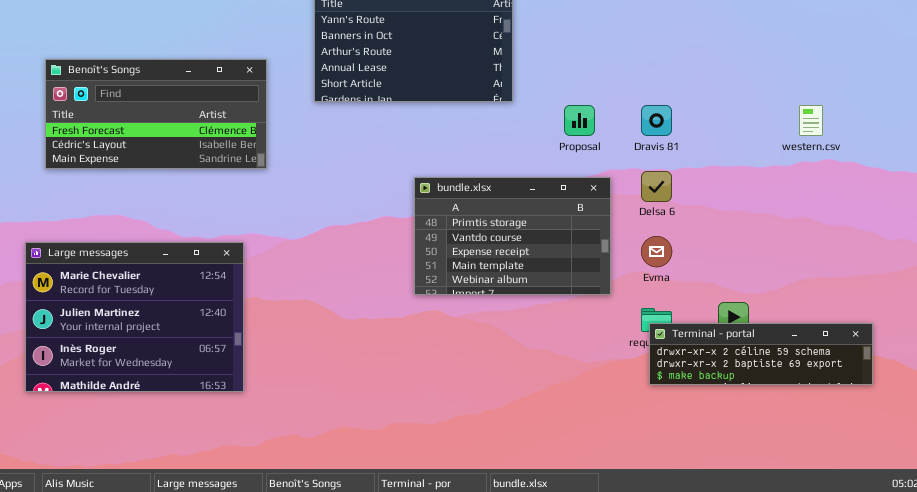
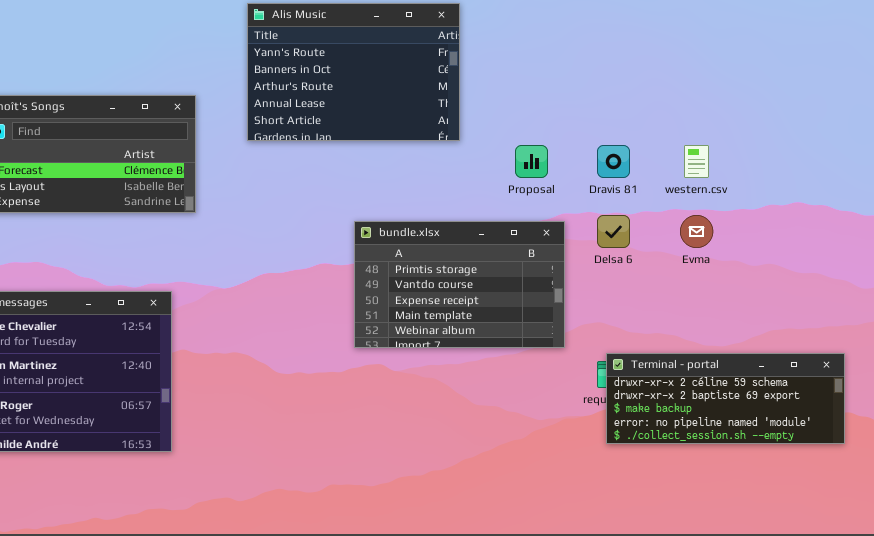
western.csv: [799,105,823,136] -> [684,145,709,178], moved
Evma: [641,236,672,267] -> [680,215,713,248], moved
Terminal - portal: [649,323,873,385] -> [606,353,845,444], resized

